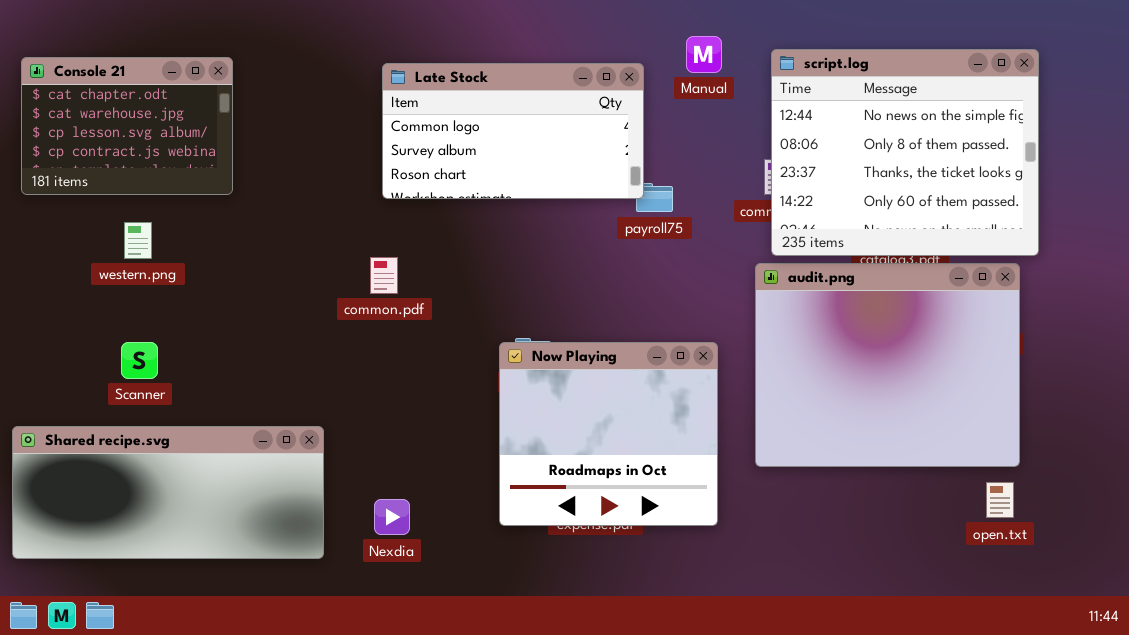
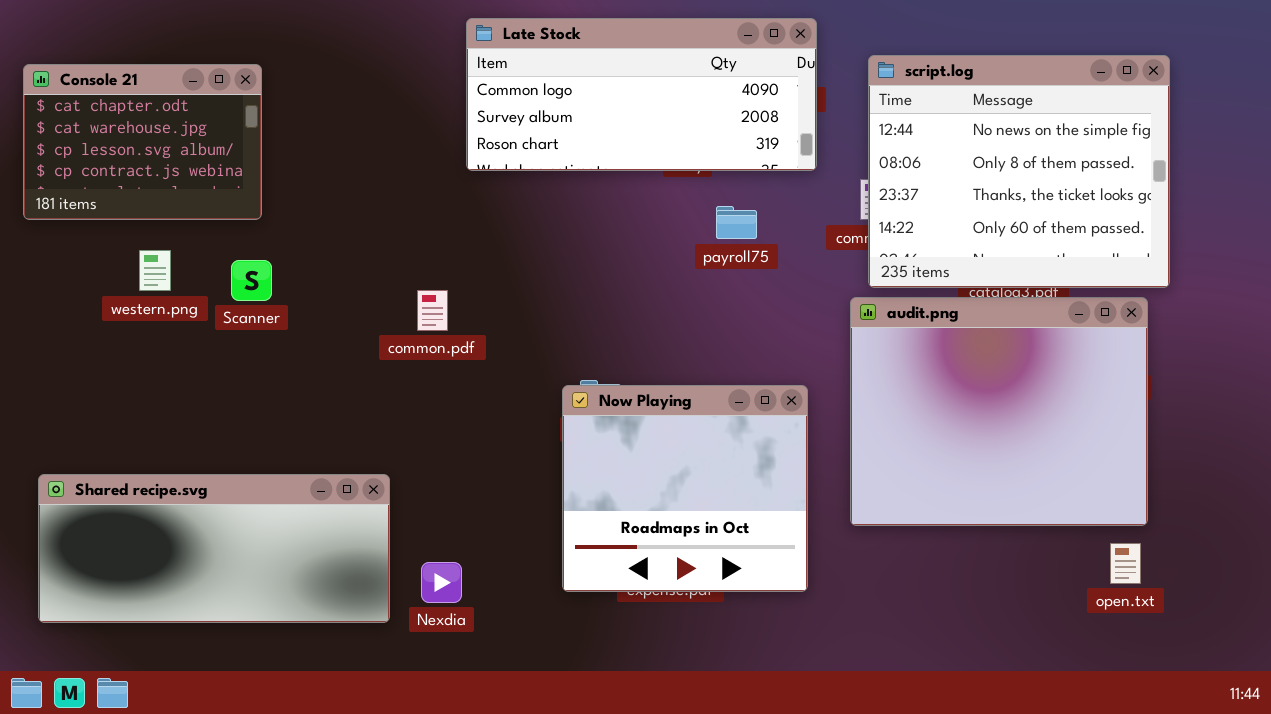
Late Stock: [382,63,644,199] -> [466,18,817,171], moved, resized
Scanner: [121,342,158,379] -> [231,260,272,301], moved
Shared recipe.svg: [12,426,324,559] -> [38,474,390,623], moved

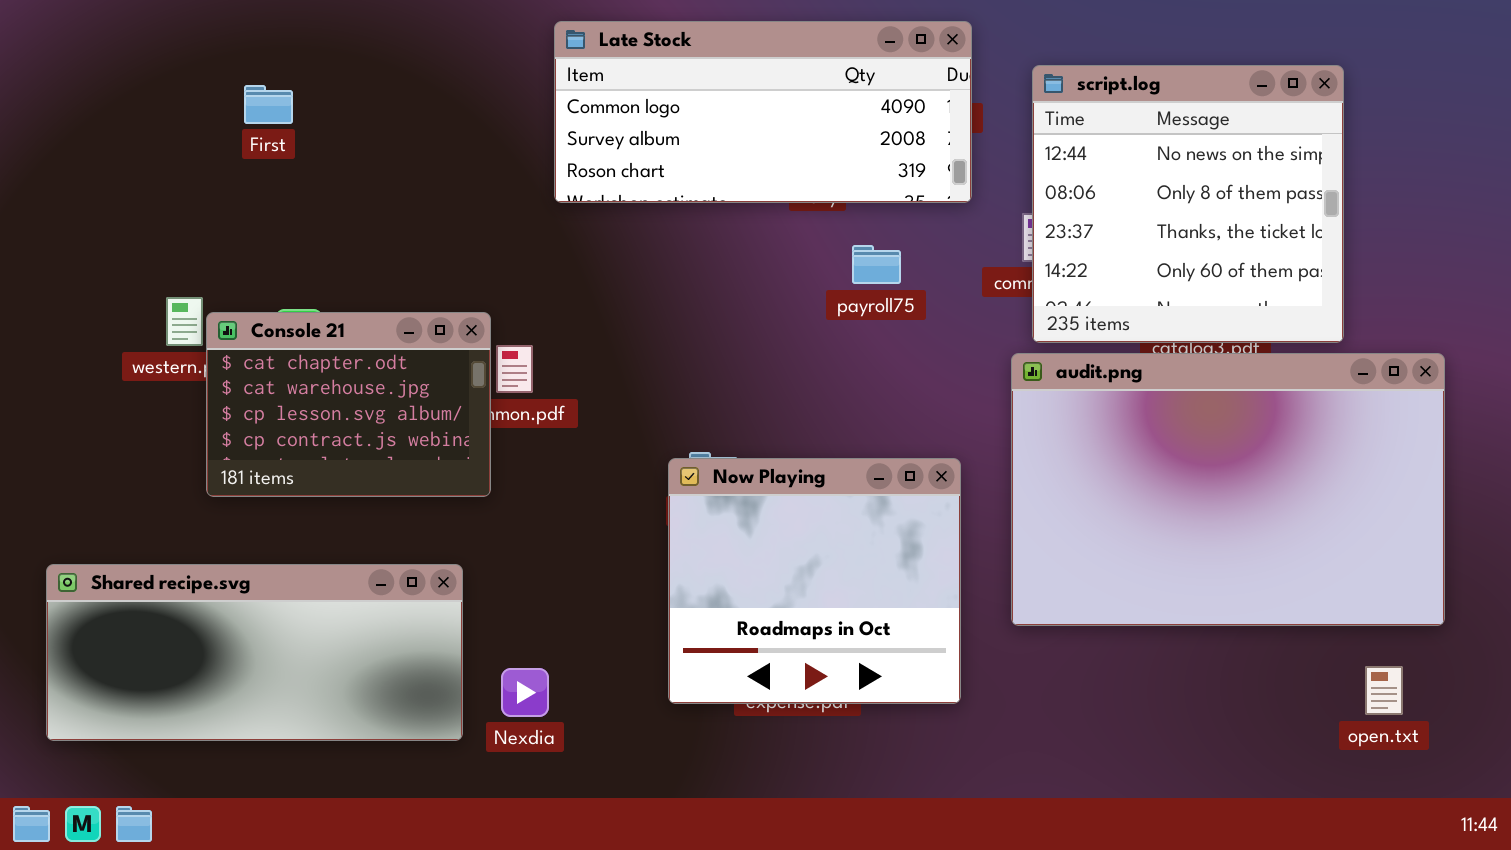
script.log: [868,55,1170,288] -> [1032,65,1344,343], resized
Console 21: [23,64,262,220] -> [206,312,491,497], moved
audit.png: [850,297,1148,526] -> [1011,353,1445,626], resized
open.txt: [1110,543,1141,584] -> [1365,666,1403,715], moved

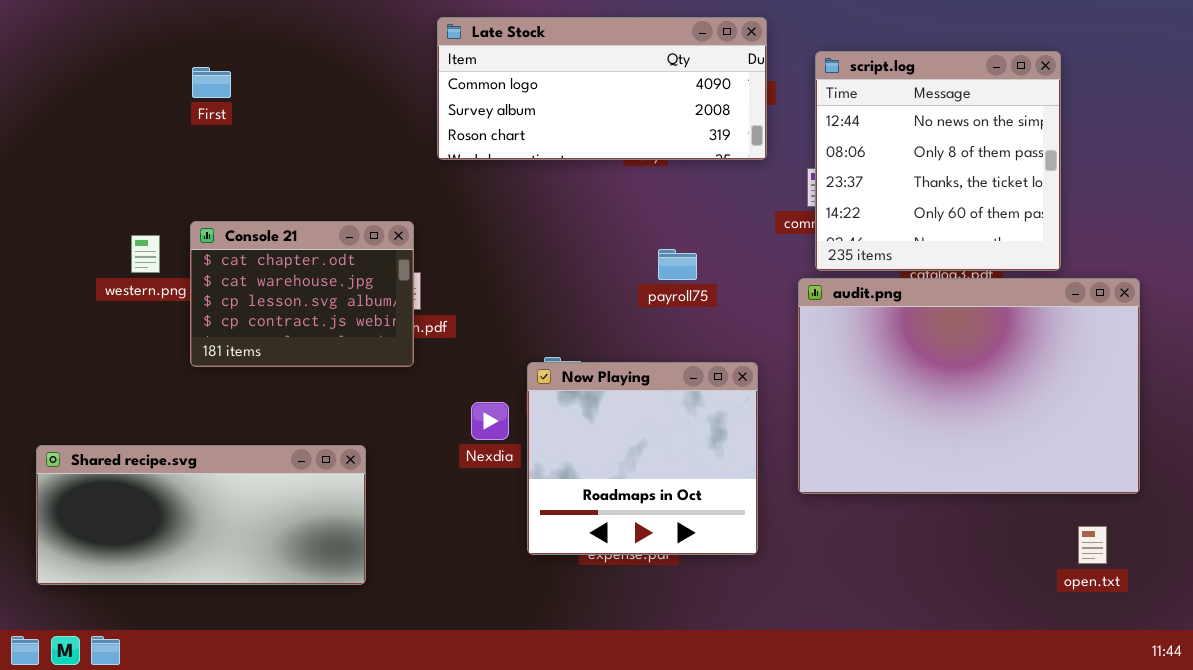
payroll75: [852,245,901,284] -> [658,249,697,280], moved
Console 21: [206,312,491,497] -> [190,221,414,367], moved
Nexdia: [501,668,549,717] -> [471,402,509,440], moved

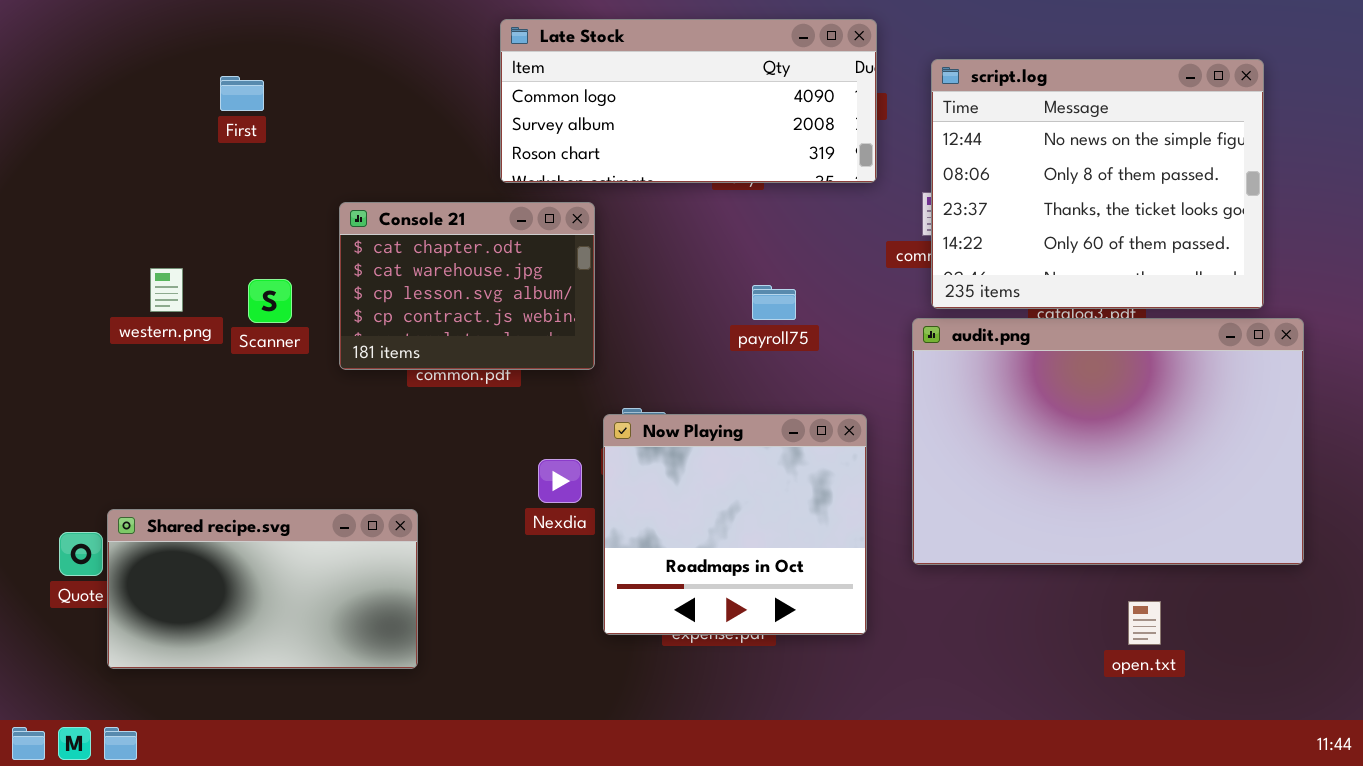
script.log: [815,51,1061,271] -> [931,59,1264,309], resized
Console 21: [190,221,414,367] -> [339,202,595,370], moved
Shared recipe.svg: [36,445,366,585] -> [107,509,418,669], resized
open.txt: [1078,526,1107,564] -> [1128,601,1161,645], moved

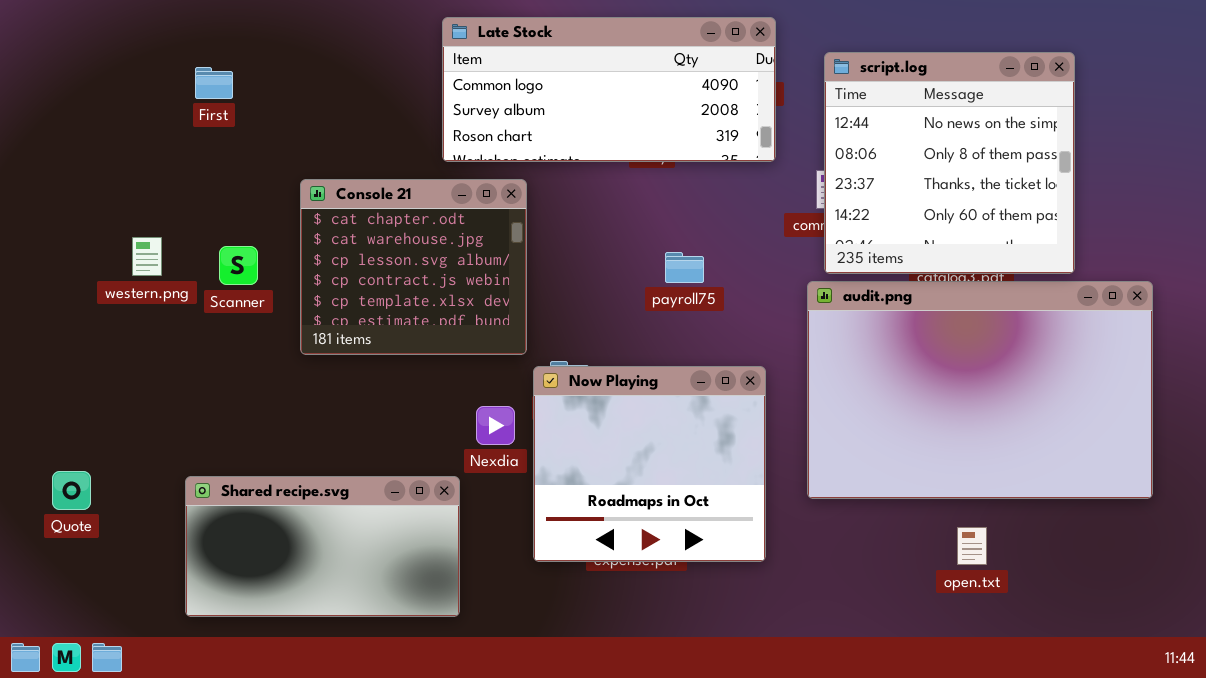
script.log: [931,59,1264,309] -> [824,52,1075,274], resized
Console 21: [339,202,595,370] -> [300,179,527,355], resized
Shared recipe.svg: [107,509,418,669] -> [185,476,460,617], moved
open.txt: [1128,601,1161,645] -> [957,527,987,565], moved

